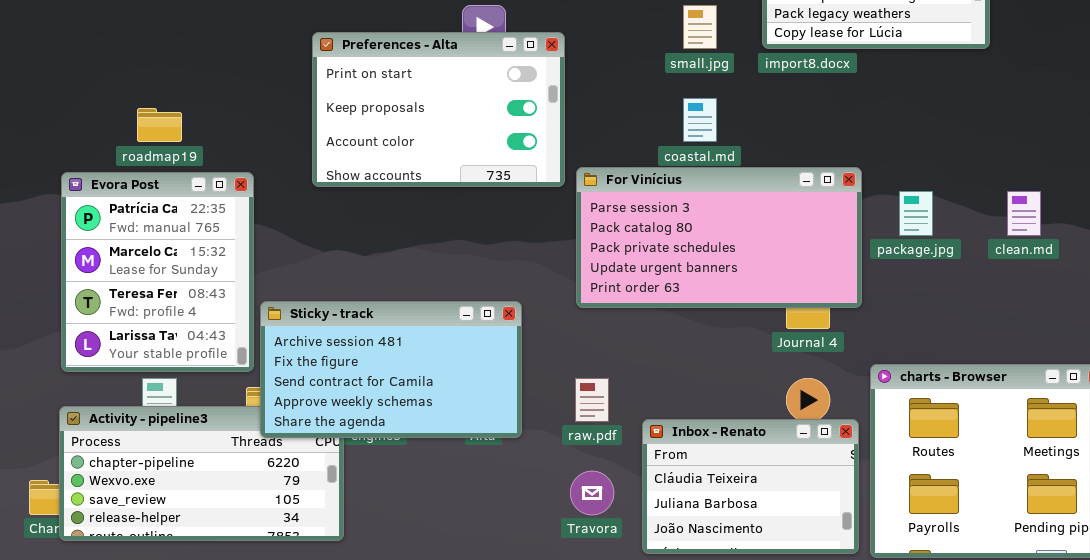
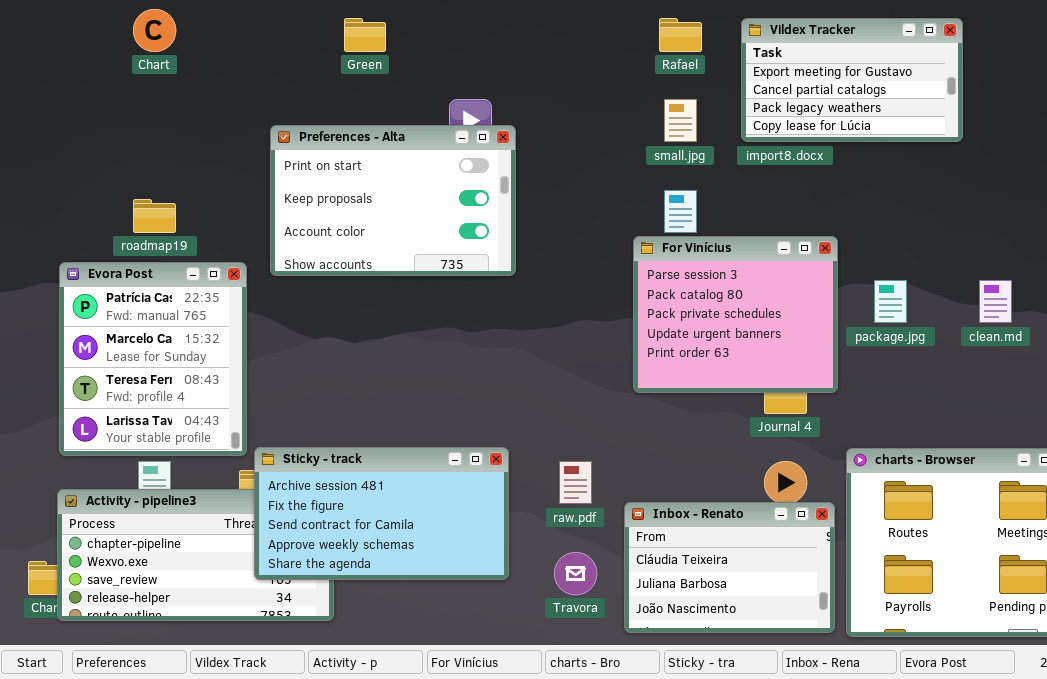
Preferences - Alta: [312,32,565,187] -> [270,125,516,276], moved
For Vinícius: [576,167,862,308] -> [633,236,838,393], resized
Sticky - track: [260,301,522,438] -> [254,447,509,580], moved

